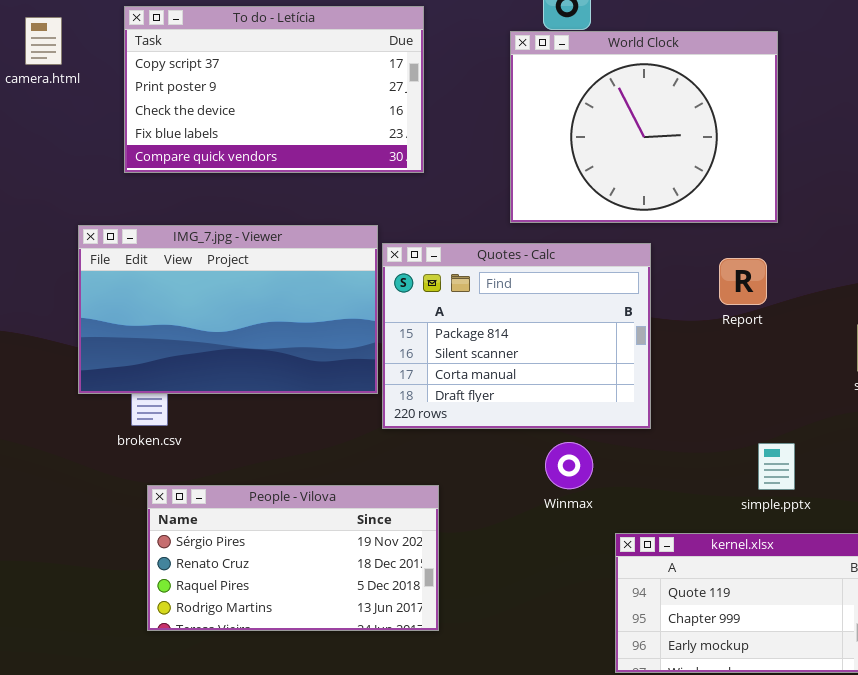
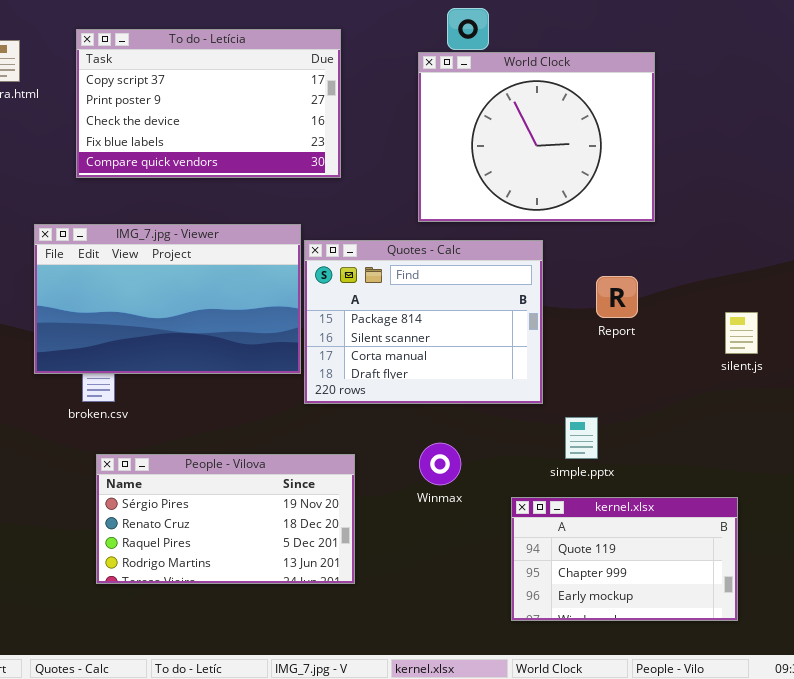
Report: [719,258,767,305] -> [596,276,638,318], moved
Winmax: [545,442,593,489] -> [419,443,461,485], moved
simple.pptx: [758,443,795,490] -> [565,417,598,459], moved

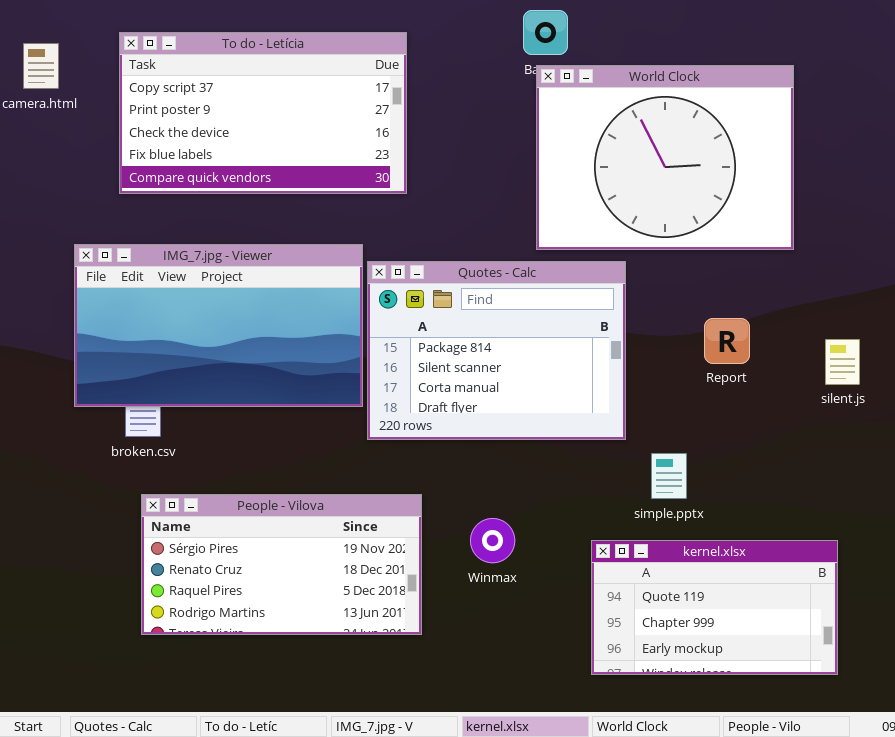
World Clock: [418,52,655,222] -> [536,65,794,250], moved
Report: [596,276,638,318] -> [704,318,750,364], moved
Winmax: [419,443,461,485] -> [470,518,515,563], moved

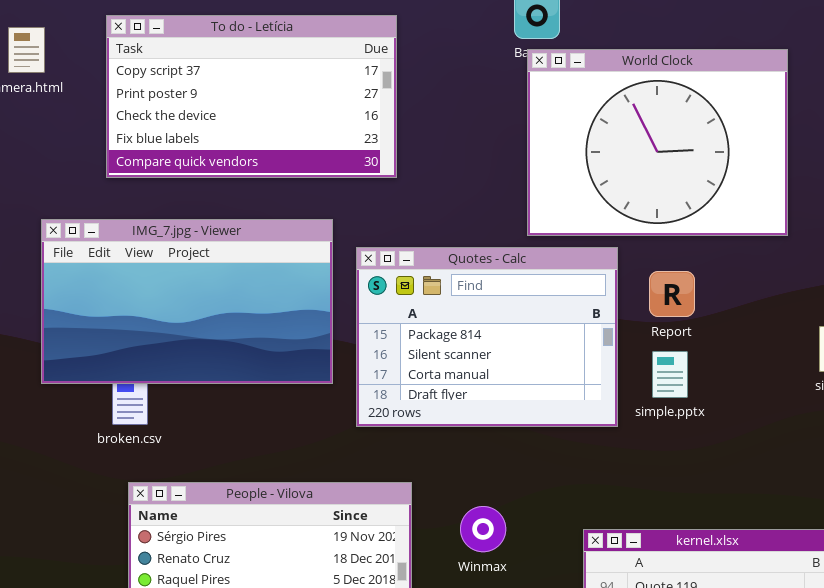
IMG_7.jpg - Viewer: [74,244,363,407] -> [41,219,333,384], moved
Report: [704,318,750,364] -> [649,271,695,317], moved
simple.pptx: [651,453,687,499] -> [652,351,688,398], moved

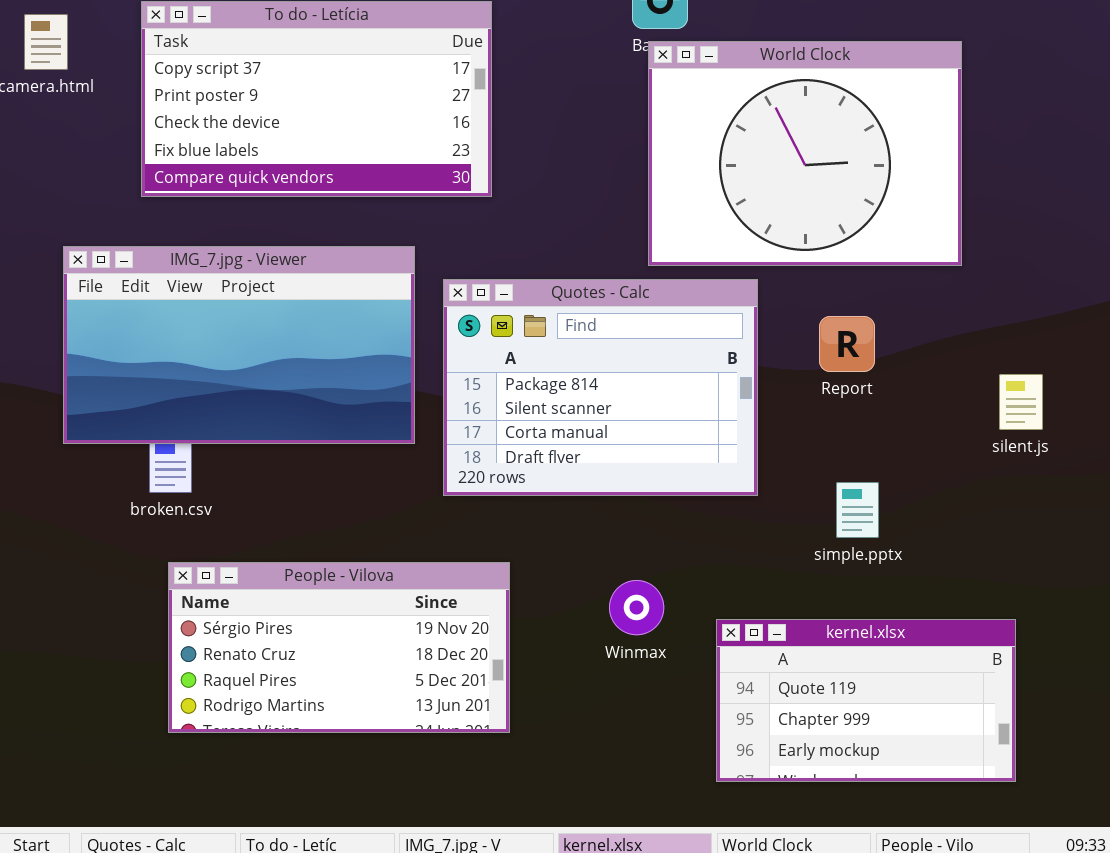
Report: [649,271,695,317] -> [819,316,875,372], moved
simple.pptx: [652,351,688,398] -> [836,482,879,538], moved
Winmax: [460,506,506,552] -> [609,580,664,635], moved

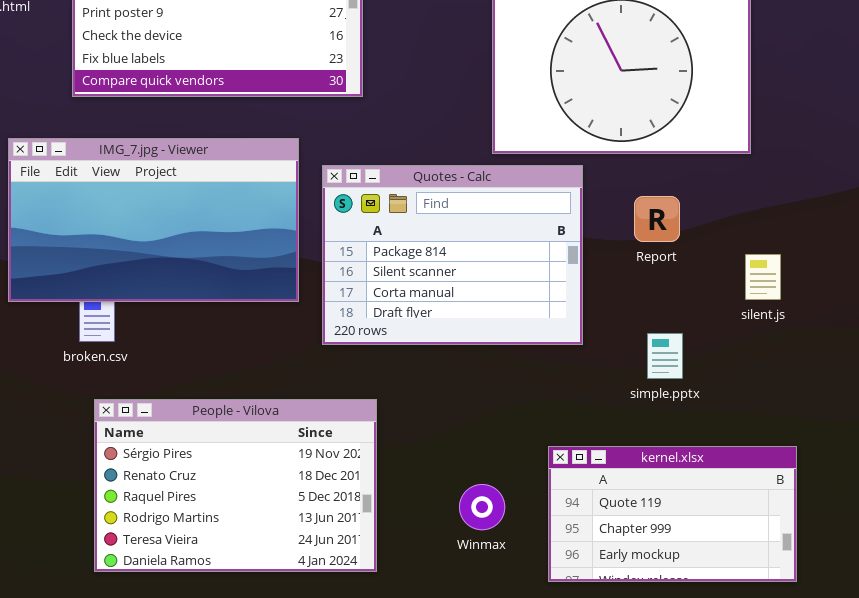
silent.js: [999,374,1043,430] -> [745,254,781,300], moved
People - Vilova: [168,562,510,733] -> [94,399,377,572], resized
Winmax: [609,580,664,635] -> [459,484,505,530], moved

